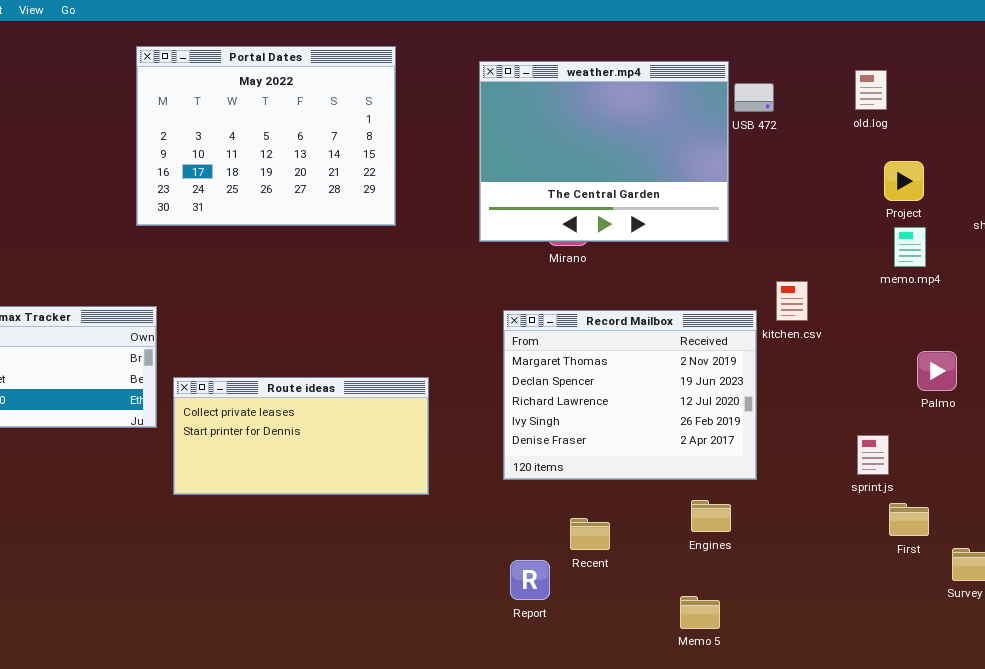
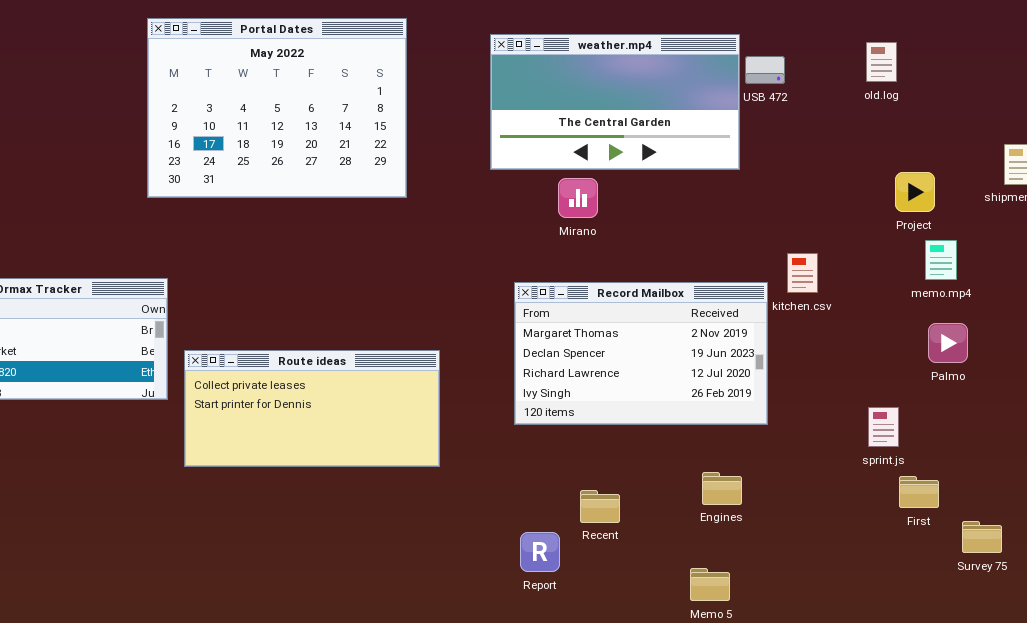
weather.mp4: [479,61,729,242] -> [490,34,740,170], resized
Project: [884,161,924,201] -> [895,172,935,212], moved
memo.mp4: [894,227,926,267] -> [925,240,957,280], moved
Record Mailbox: [503,310,757,480] -> [514,282,768,425], resized

